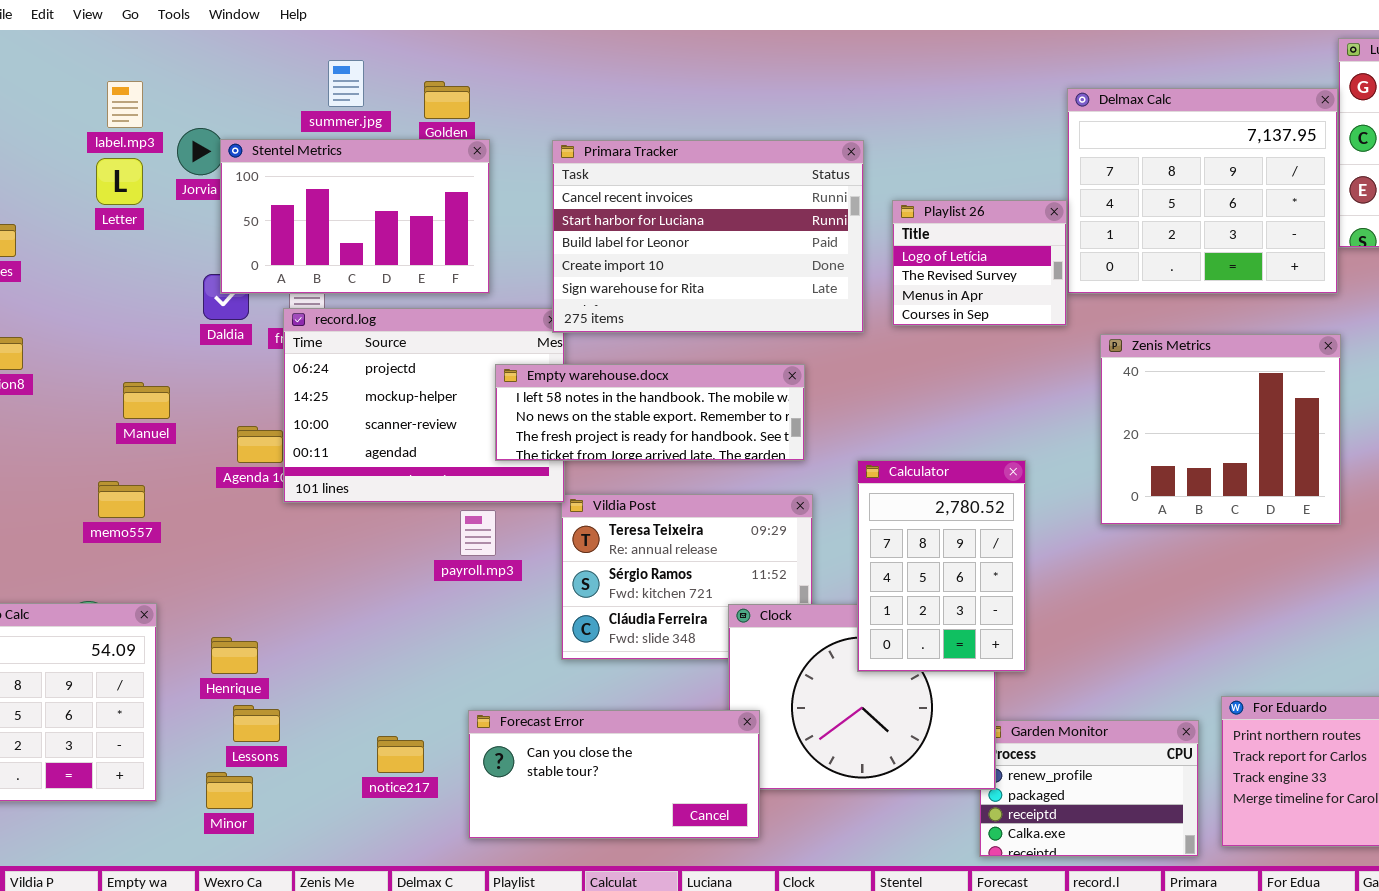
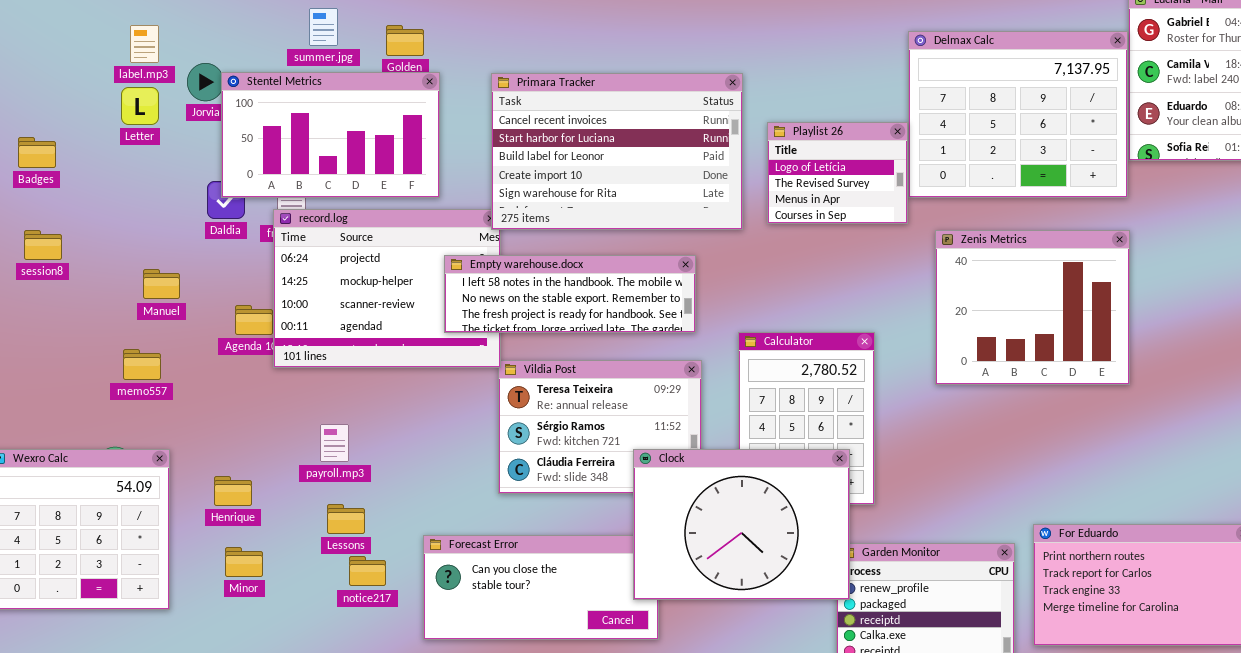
payroll.mp3: [460,510,496,556] -> [320,424,349,462], moved
Clock: [728,604,996,790] -> [633,449,850,600], raised
Lessons: [233,705,280,742] -> [327,504,365,534], moved
Minor: [206,772,253,809] -> [225,547,263,577], moved

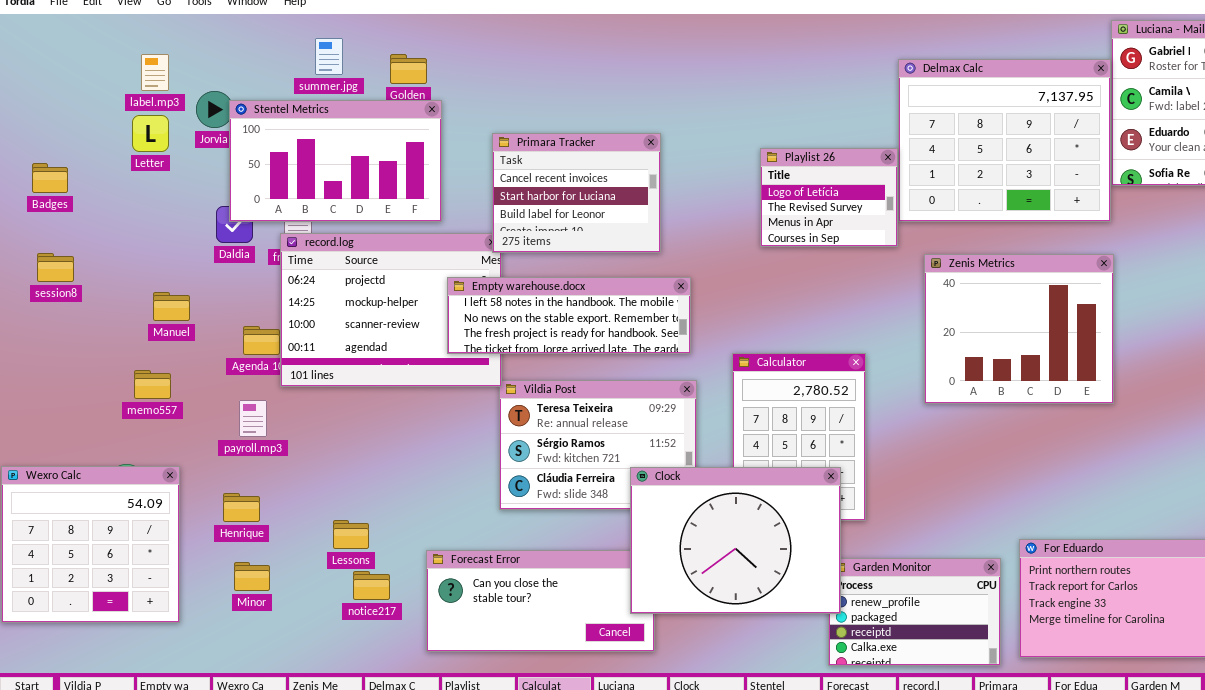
Primara Tracker: [491,73,743,230] -> [492,133,661,253], resized
payroll.mp3: [320,424,349,462] -> [239,400,267,437], moved

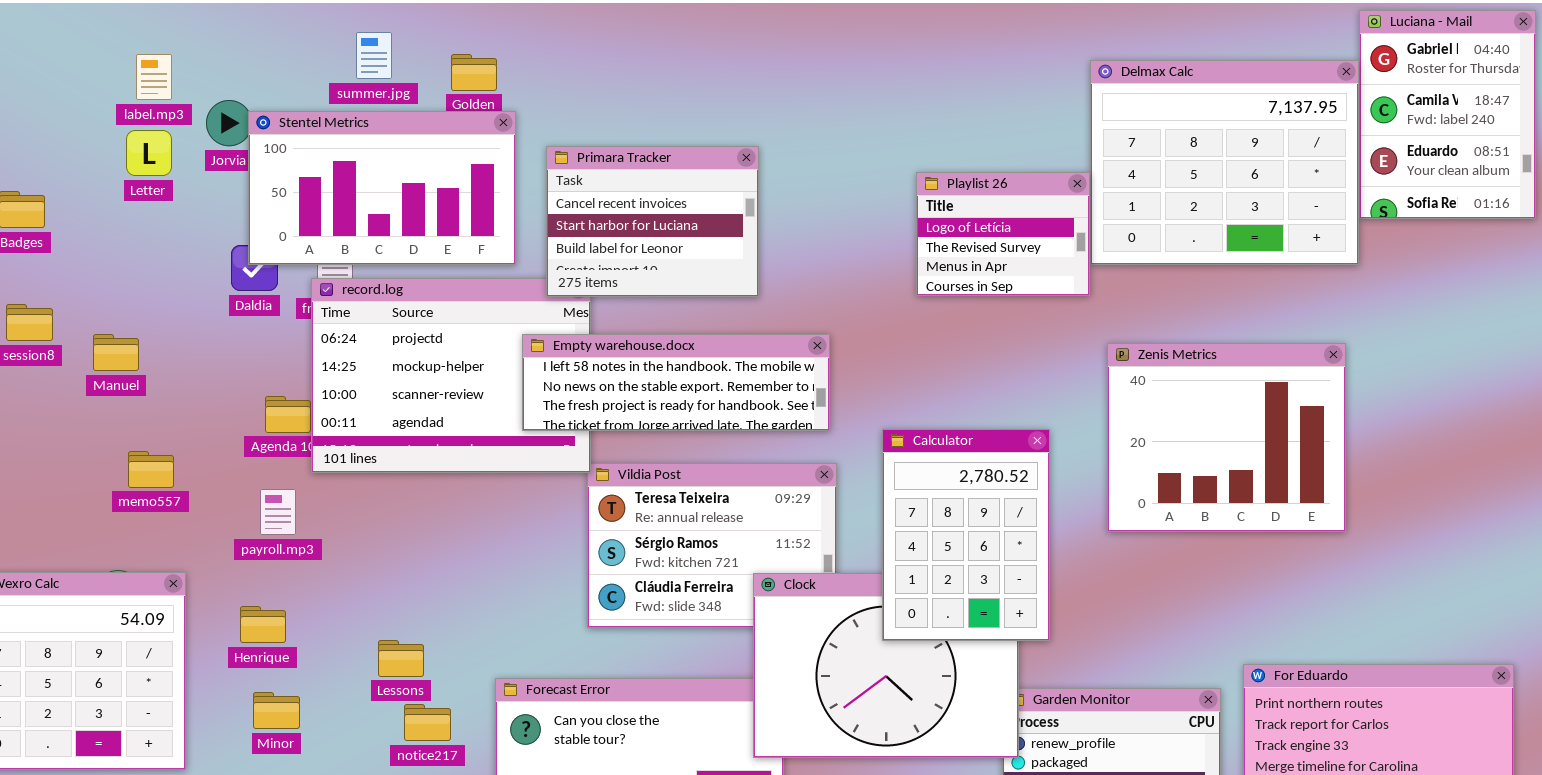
Primara Tracker: [492,133,661,253] -> [546,146,759,297], moved
Zenis Metrics: [924,254,1114,404] -> [1107,343,1346,532], moved
Manuel: [153,292,190,321] -> [93,334,139,371], moved
Calculator: [732,353,866,521] -> [882,429,1050,641], raised

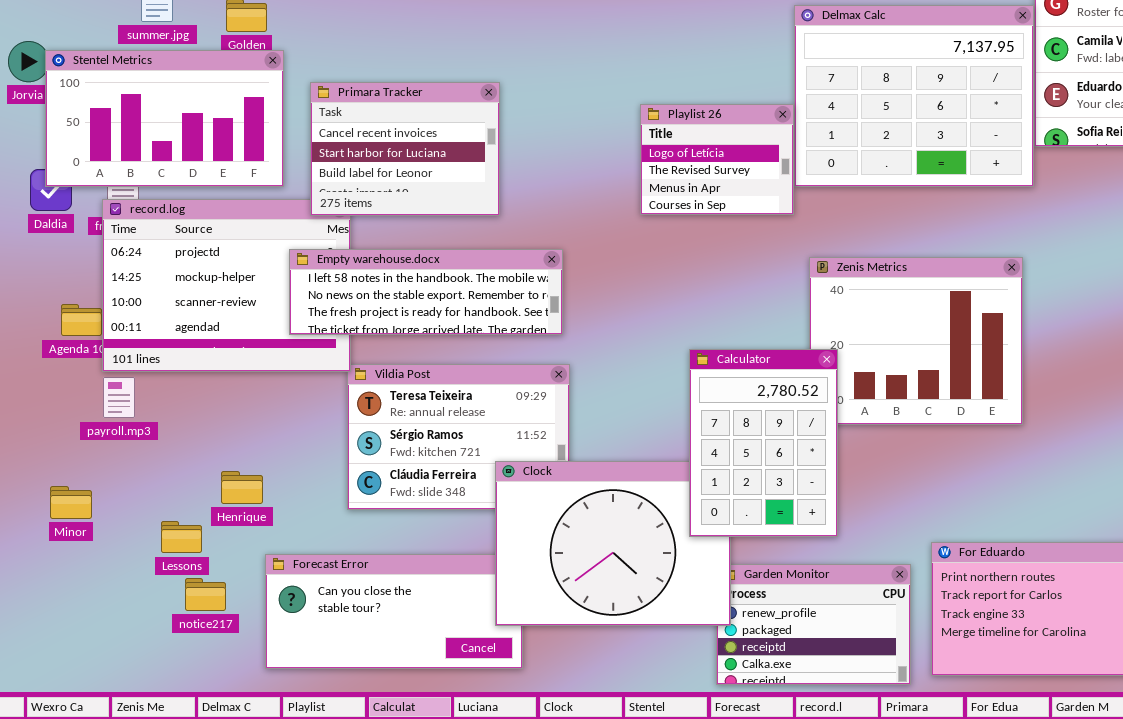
Calculator: [882,429,1050,641] -> [689,349,838,537], moved
payroll.mp3: [260,489,296,535] -> [103,377,135,418], moved
Henrique: [240,606,286,643] -> [221,471,263,504], moved
Minor: [253,692,300,729] -> [50,486,92,519], moved

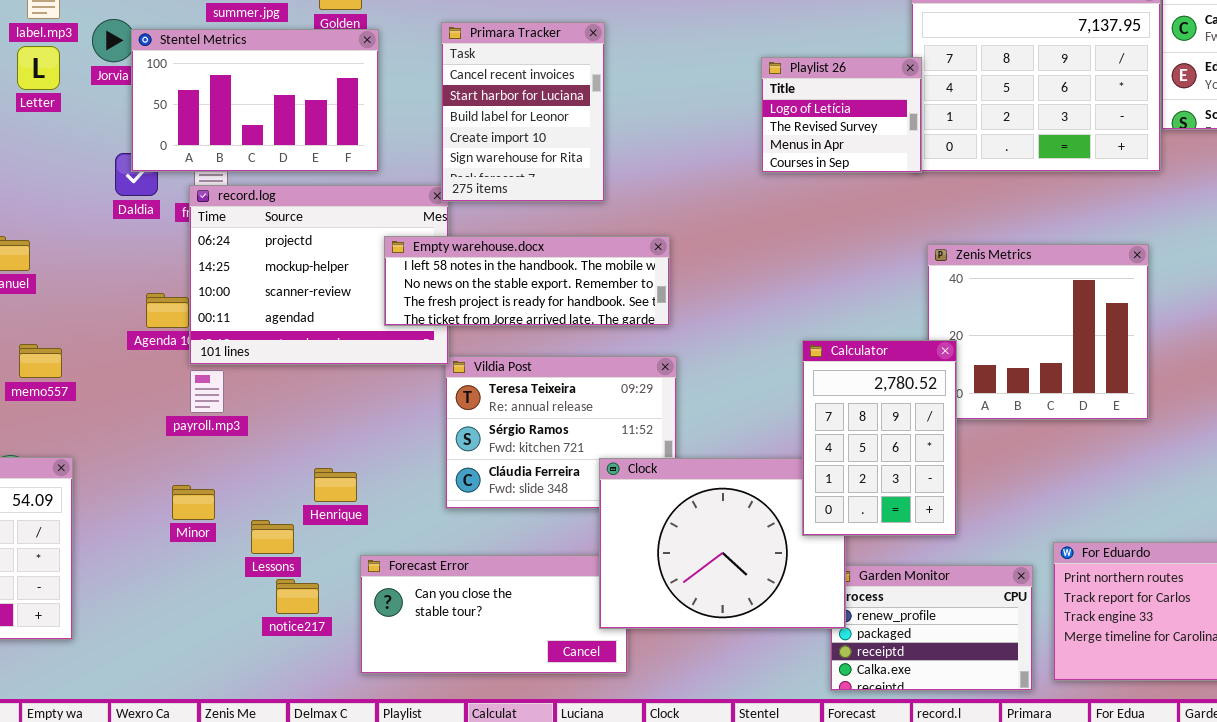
Primara Tracker: [310,82,500,216] -> [441,22,605,202], resized
Playlist 26: [640,104,794,215] -> [761,57,922,173], moved
Minor: [50,486,92,519] -> [172,485,215,520], moved

